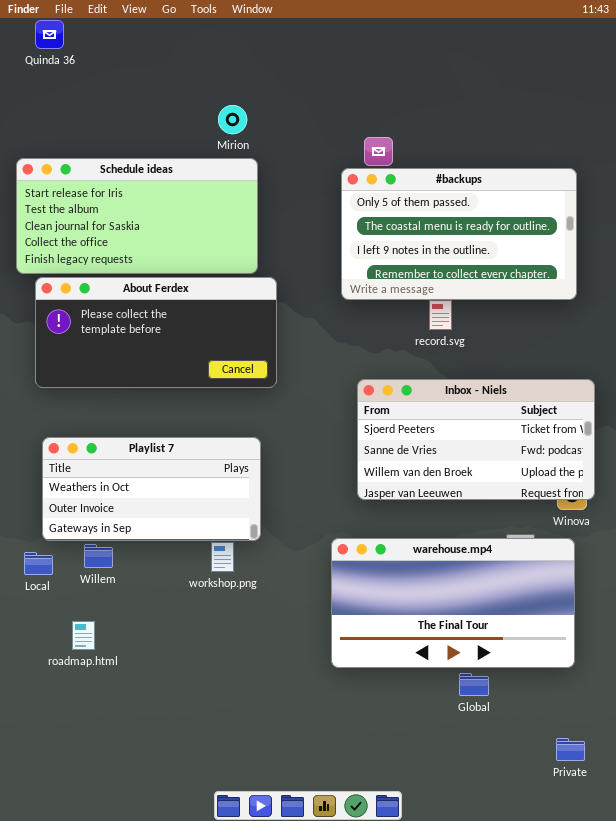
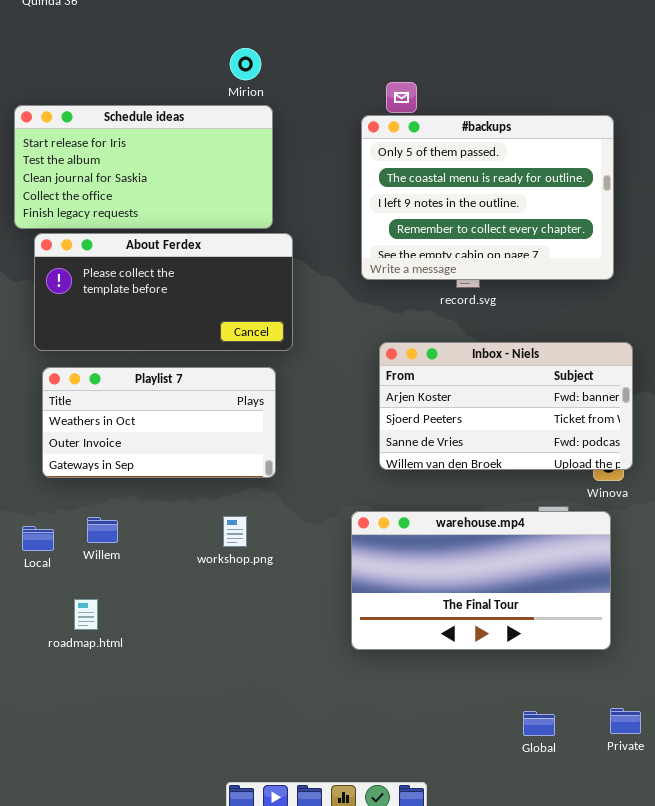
#backups: [341,168,577,300] -> [361,115,614,280], resized
Inbox - Niels: [357,379,595,500] -> [379,342,633,470], scrolled up 1 row
Playlist 7: [42,437,261,541] -> [42,367,276,478], moved
Global: [459,673,489,696] -> [523,711,555,736], moved
Private: [556,738,585,761] -> [610,708,641,734], moved

